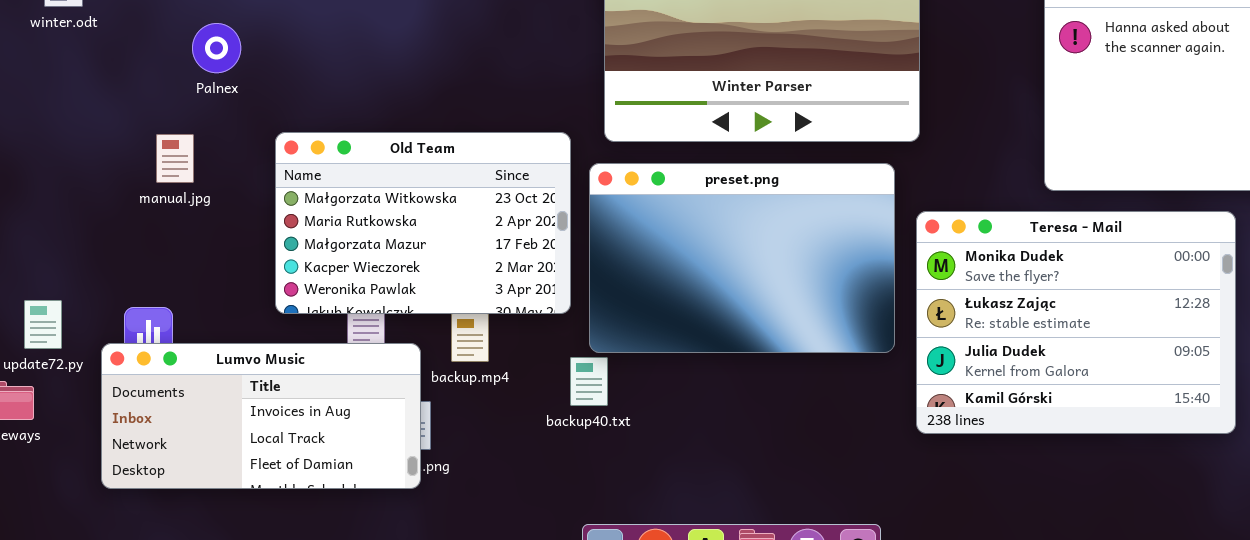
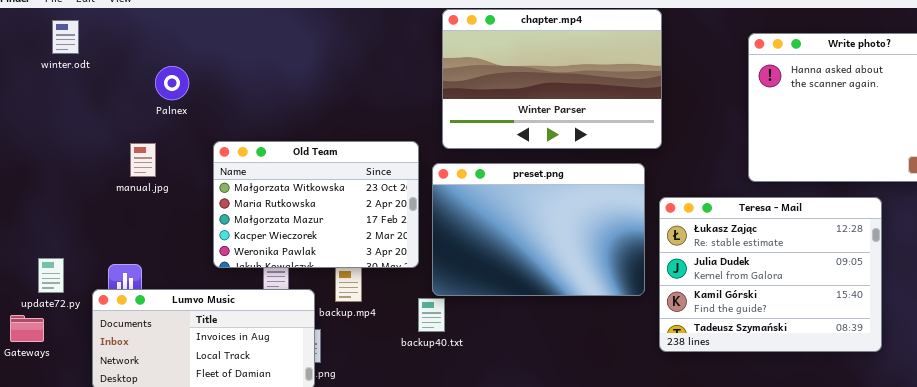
Teresa - Mail: [916,211,1236,434] -> [659,197,882,352], scrolled down 1 row

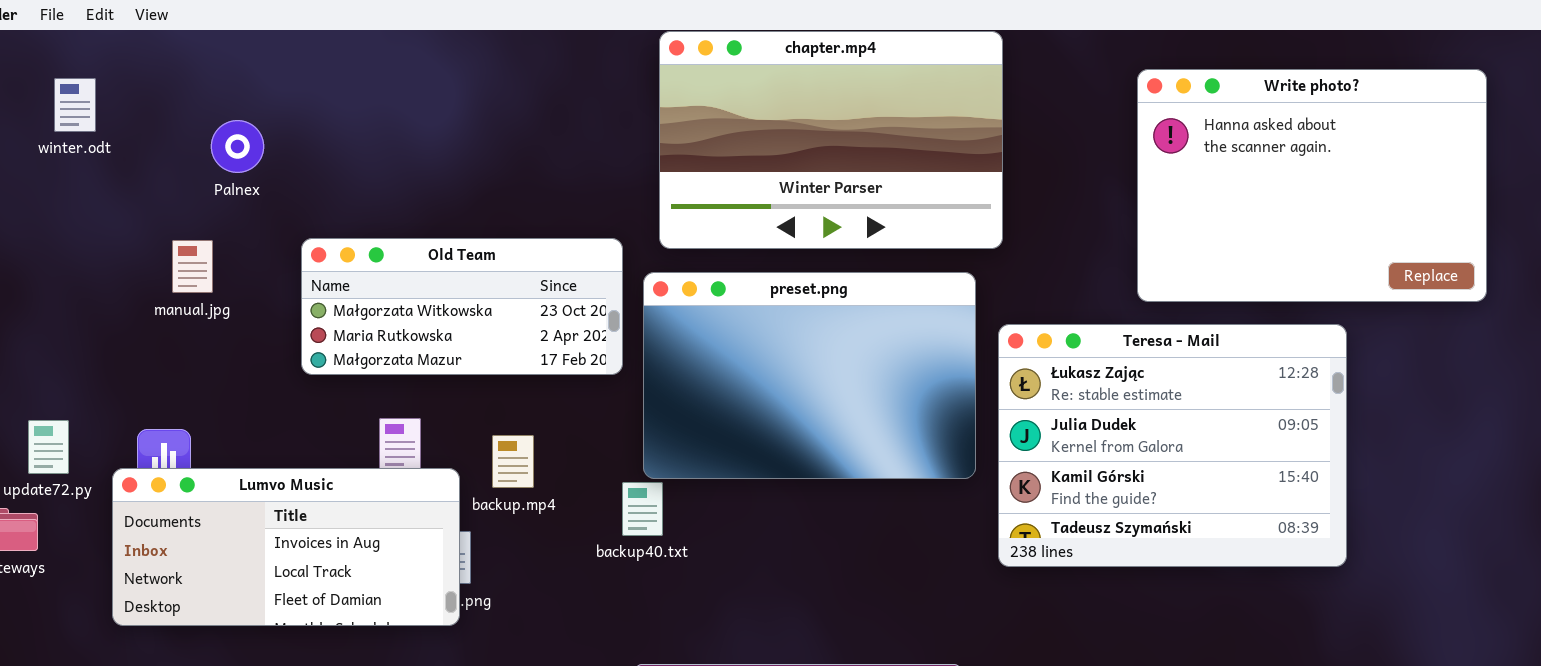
winter.odt: [52,20,79,54] -> [54,78,96,132], moved
Old Team: [213,141,419,268] -> [301,238,623,375], resized

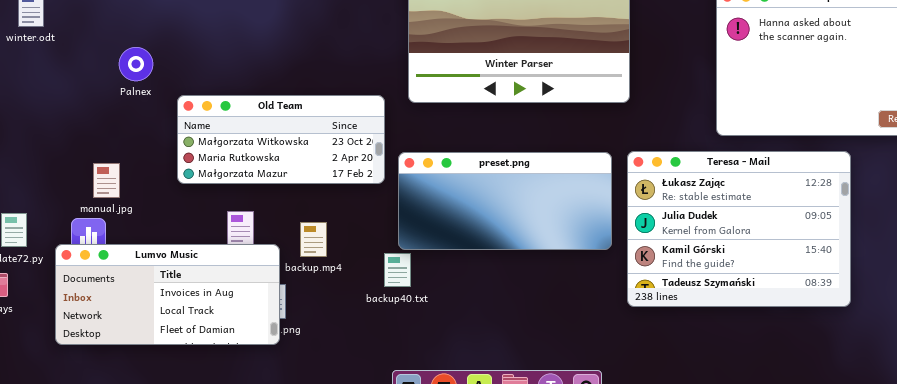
Palnex: [211,120,264,173] -> [119,47,153,81], moved
manual.jpg: [172,240,213,293] -> [93,163,120,198], moved
preset.png: [643,272,976,479] -> [398,152,612,250], resized

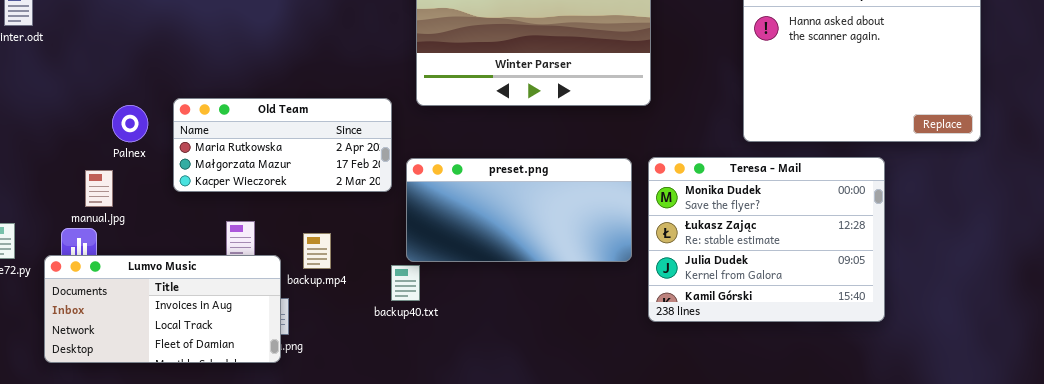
Palnex: [119,47,153,81] -> [112,105,148,142], moved
Old Team: [177,95,385,184] -> [173,98,392,192], scrolled down 1 row
Teresa - Mail: [627,151,851,307] -> [648,157,885,322], scrolled up 1 row

